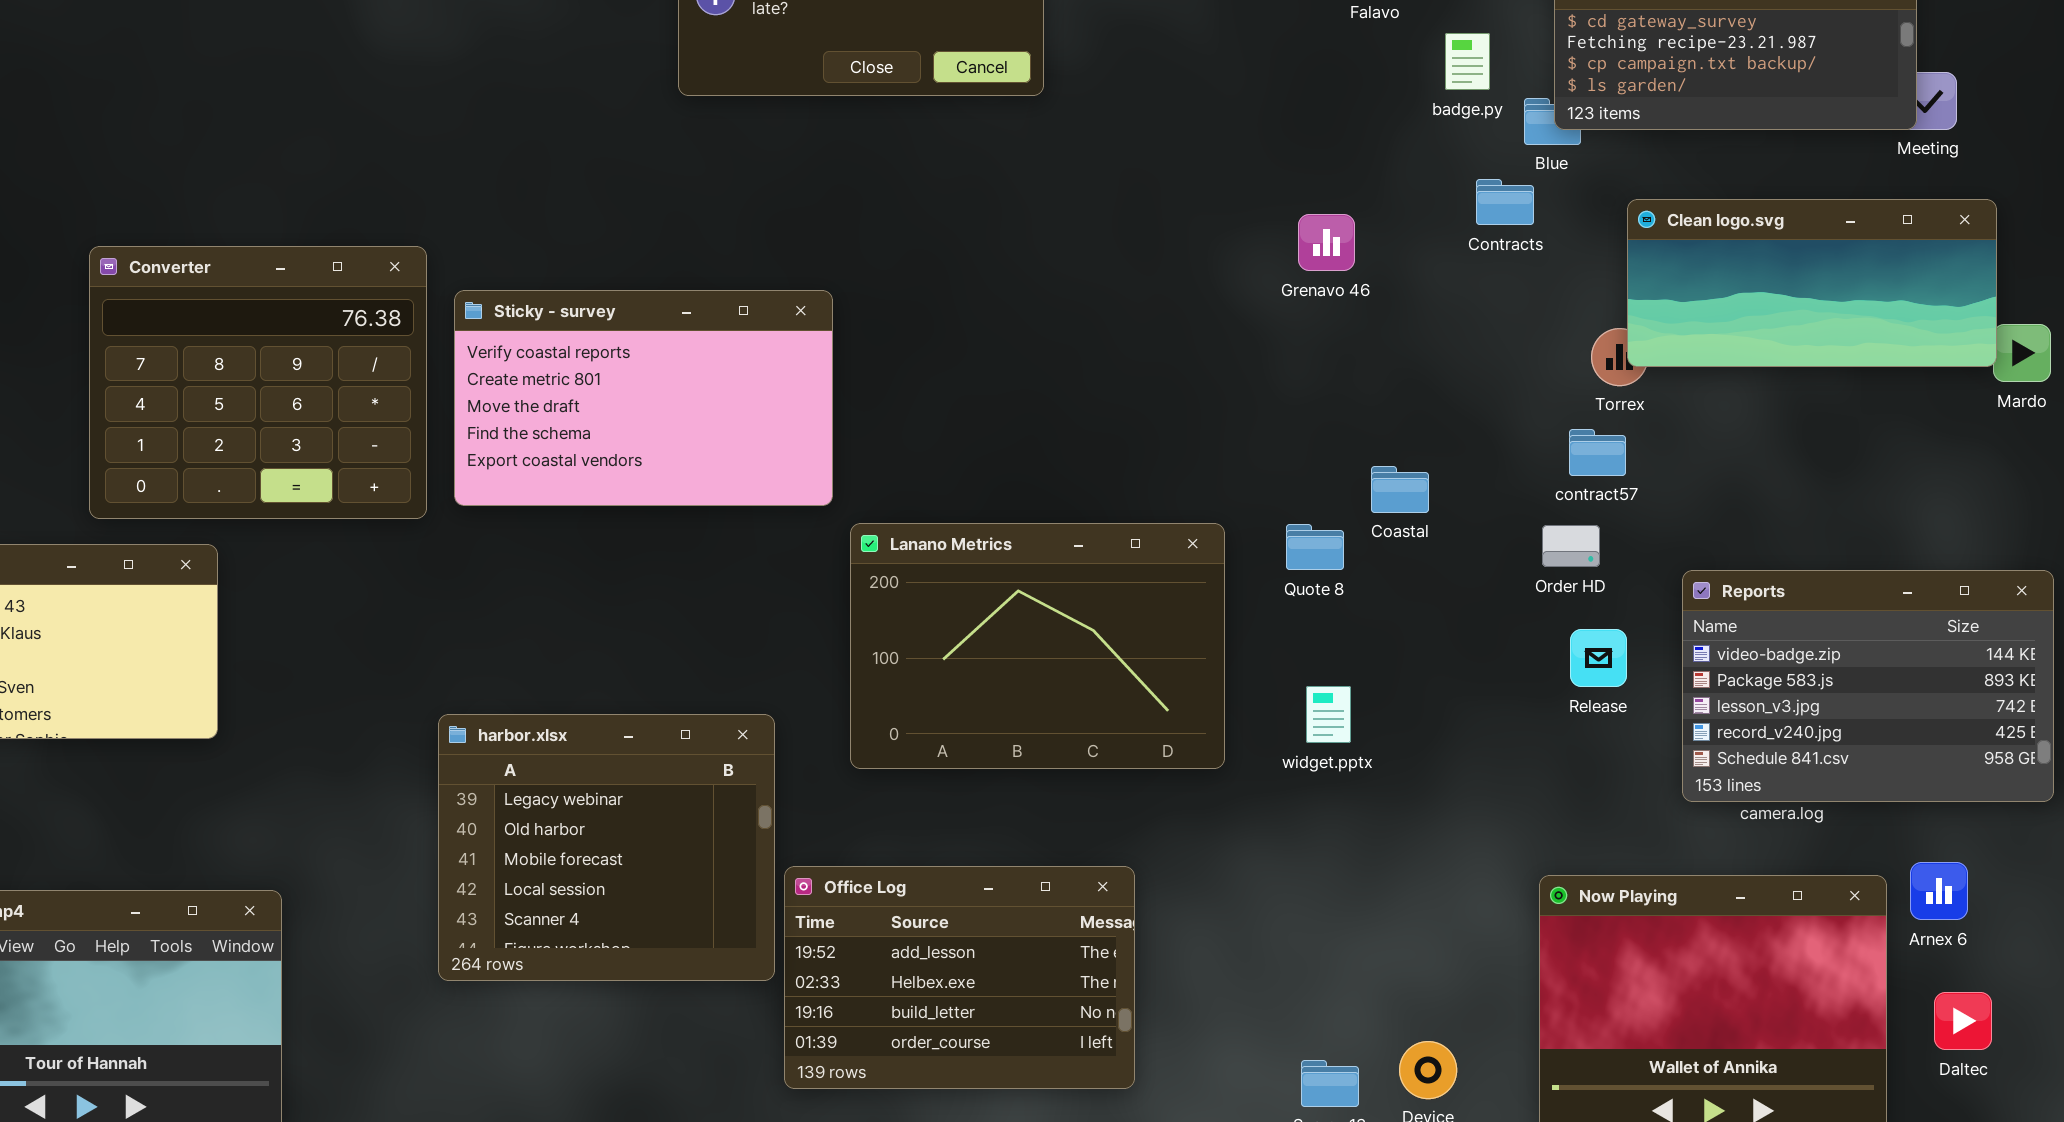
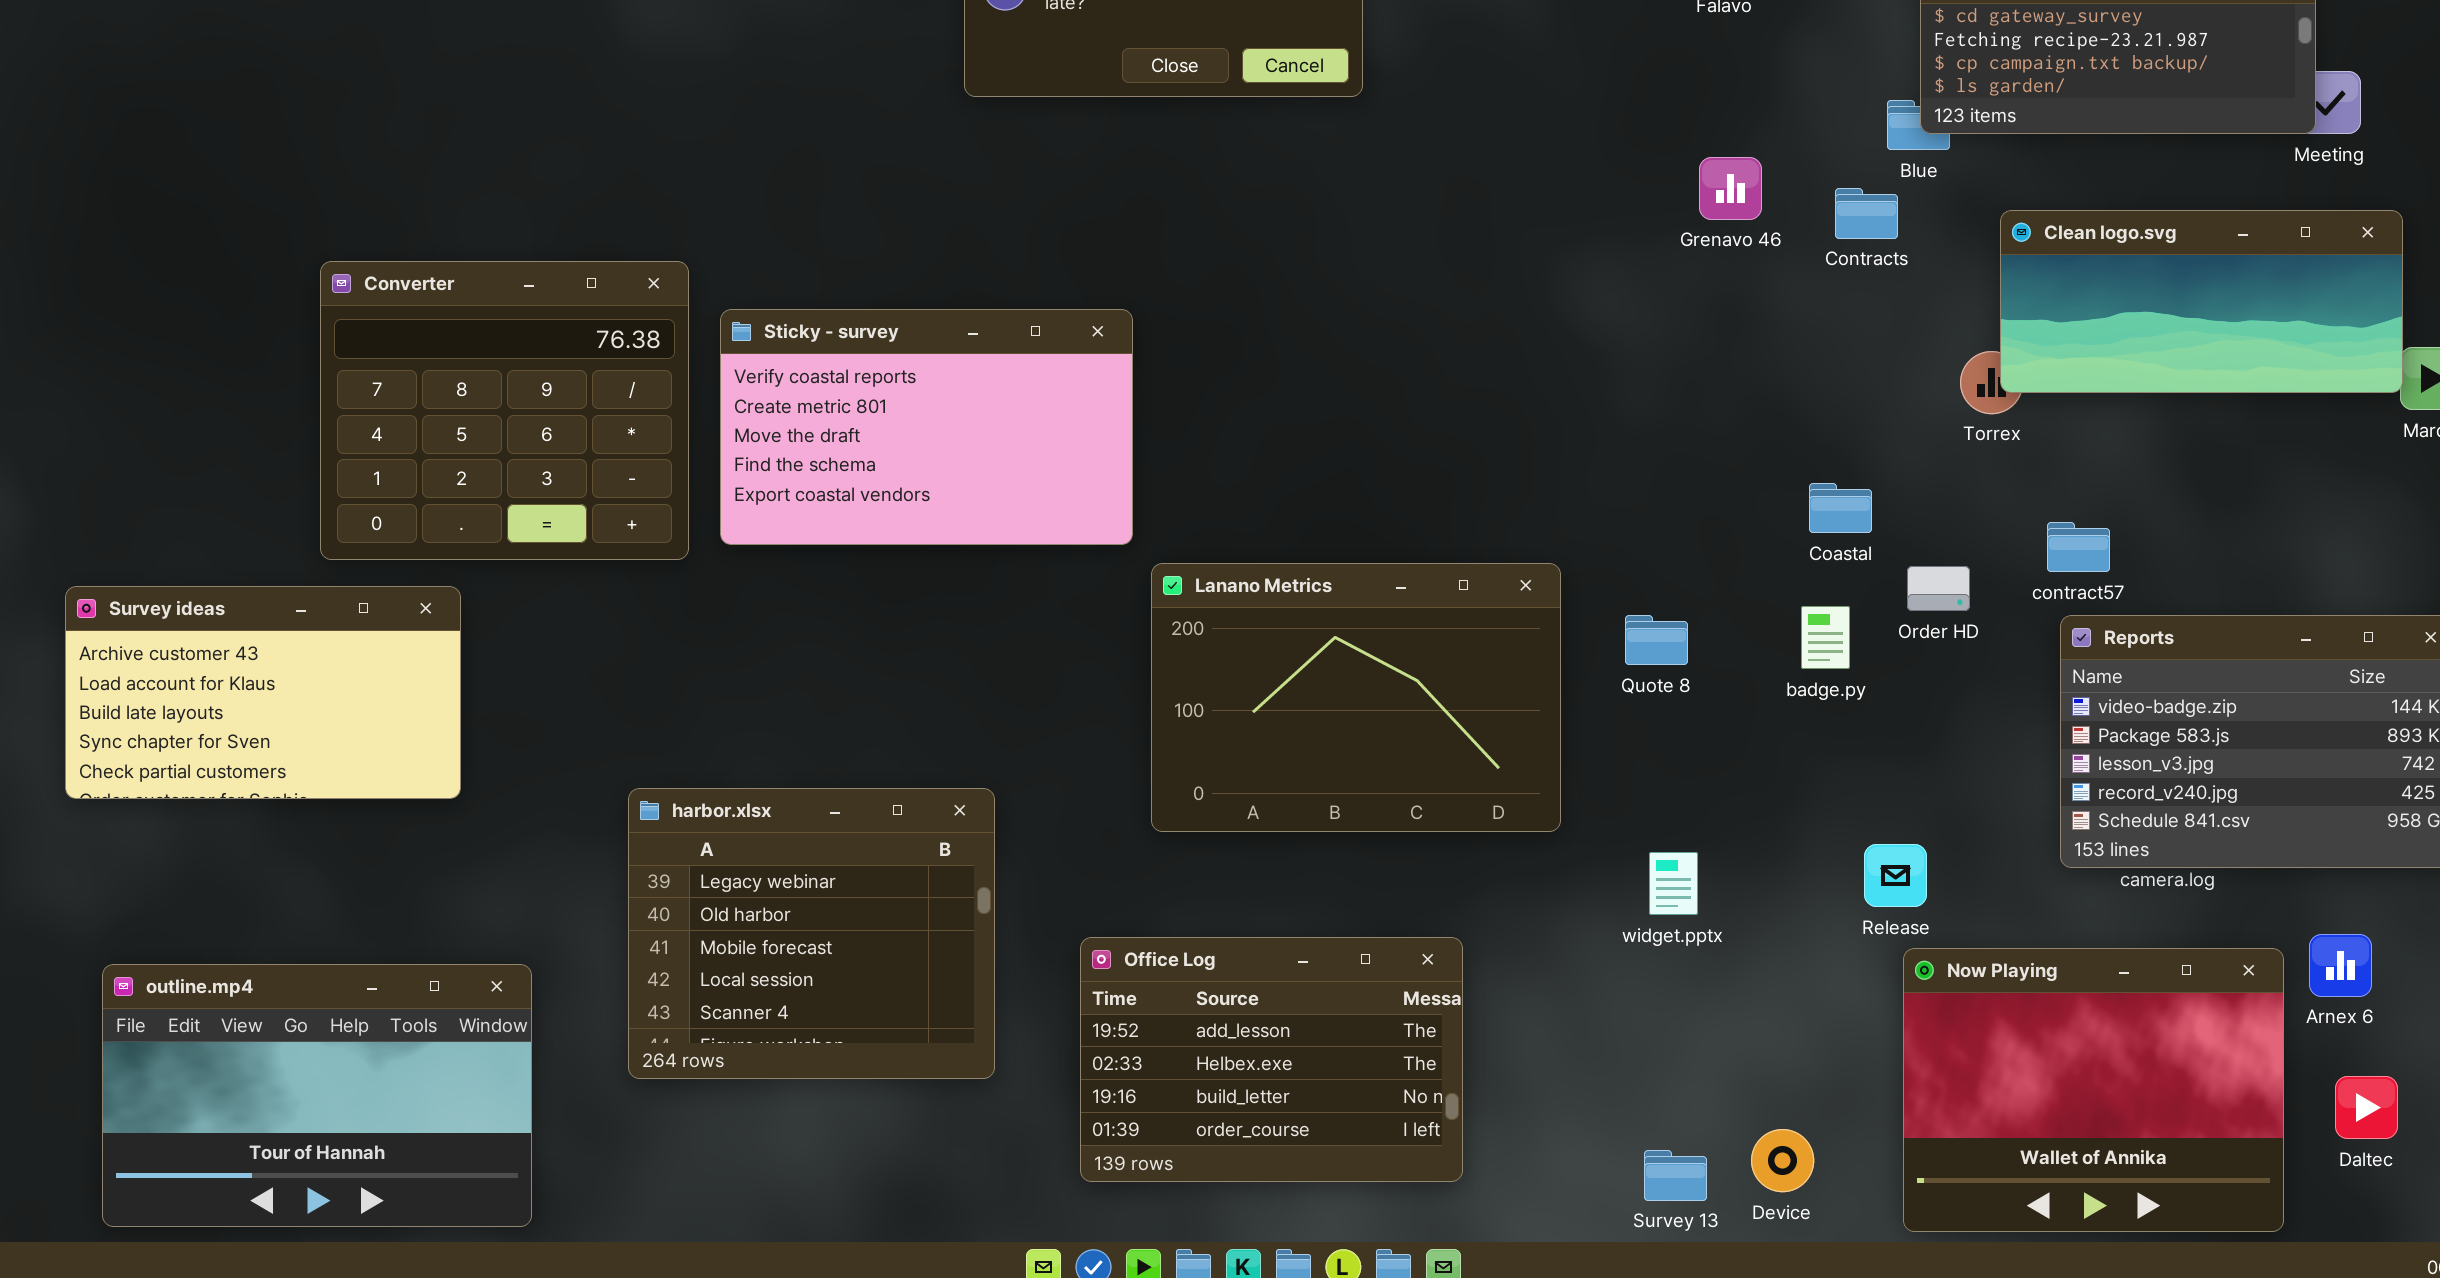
badge.py: [1445,33,1490,90] -> [1801,606,1850,669], moved
Grenavo 46: [1298,214,1355,271] -> [1699,157,1762,220], moved
contract57: [1569,429,1626,476] -> [2047,522,2110,572], moved
Coastal: [1371,466,1429,513] -> [1809,483,1872,533], moved
Quote 8: [1286,524,1344,570] -> [1625,615,1688,665], moved
Release: [1570,629,1627,687] -> [1864,844,1927,907], moved
widget.pptx: [1306,686,1351,743] -> [1649,852,1698,915], moved
harbor.xlsx: [438,714,775,981] -> [628,788,995,1079], moved

